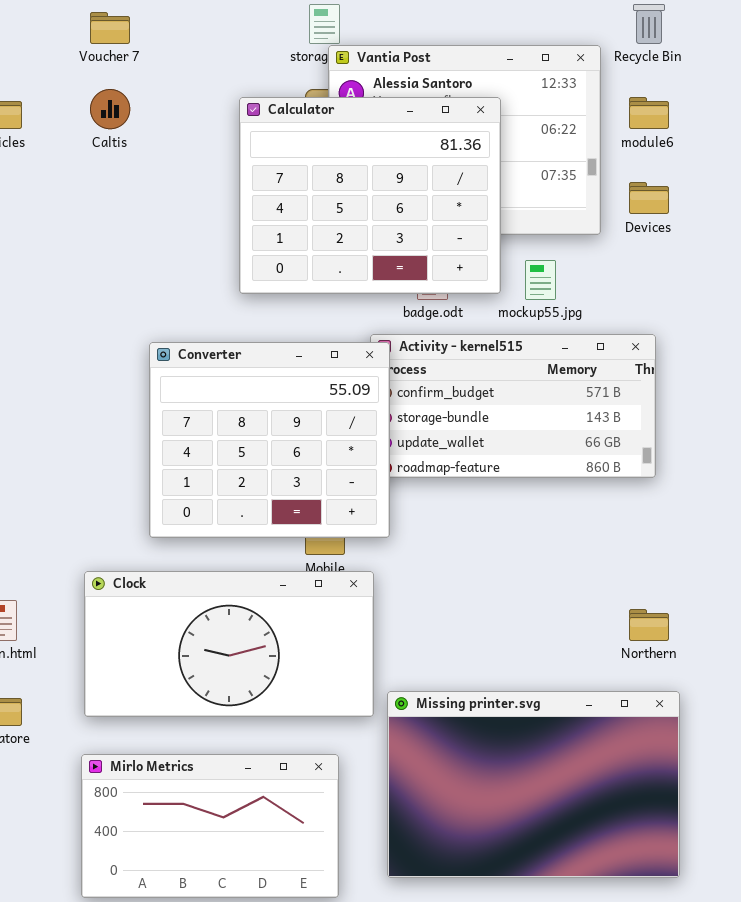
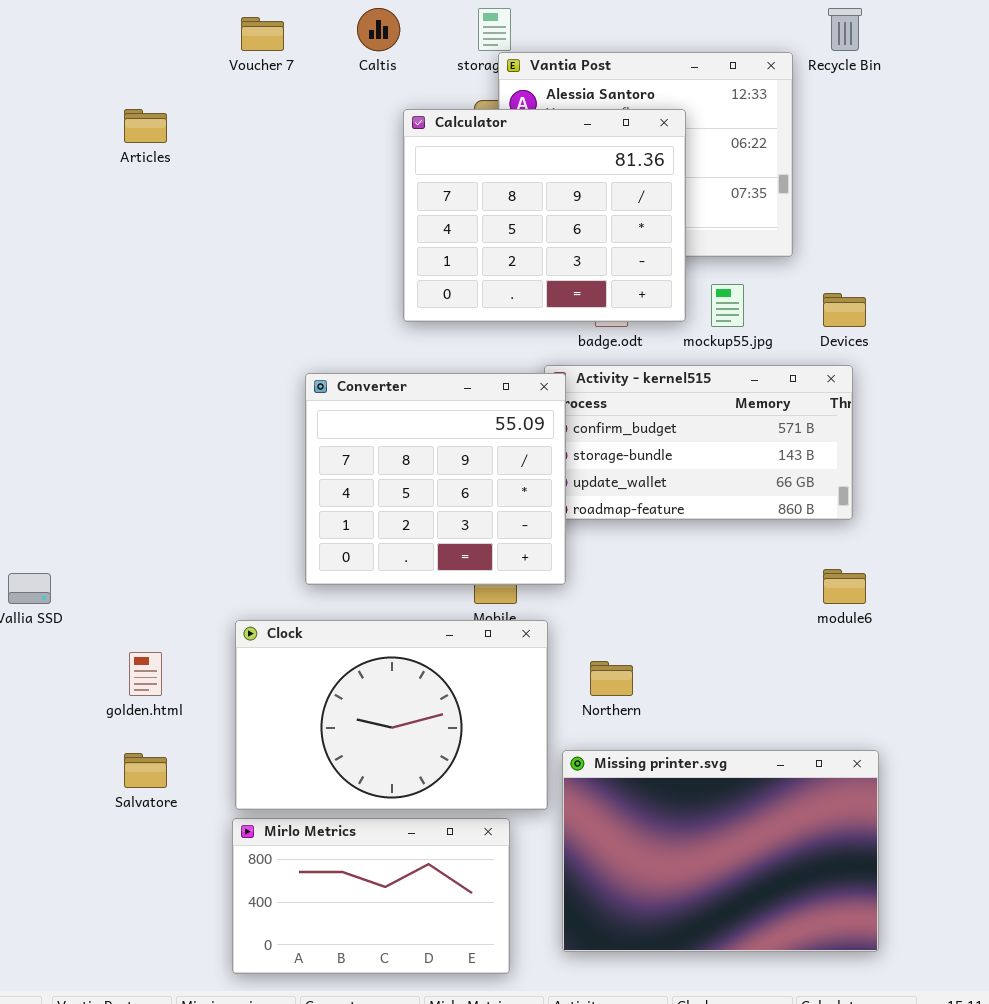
Caltis: [90,89,130,129] -> [357,8,400,51], moved
module6: [629,97,669,129] -> [823,569,866,604], moved
Devices: [629,182,669,214] -> [823,293,866,327], moved
Clock: [84,571,374,717] -> [235,620,548,810], resized
Northern: [629,609,669,641] -> [590,661,633,696], moved

